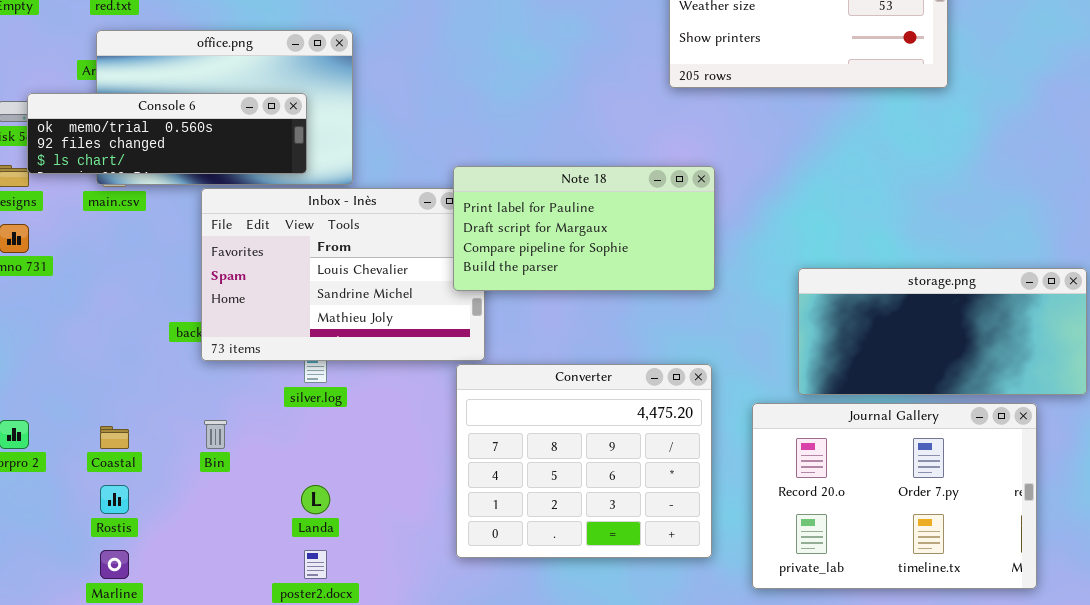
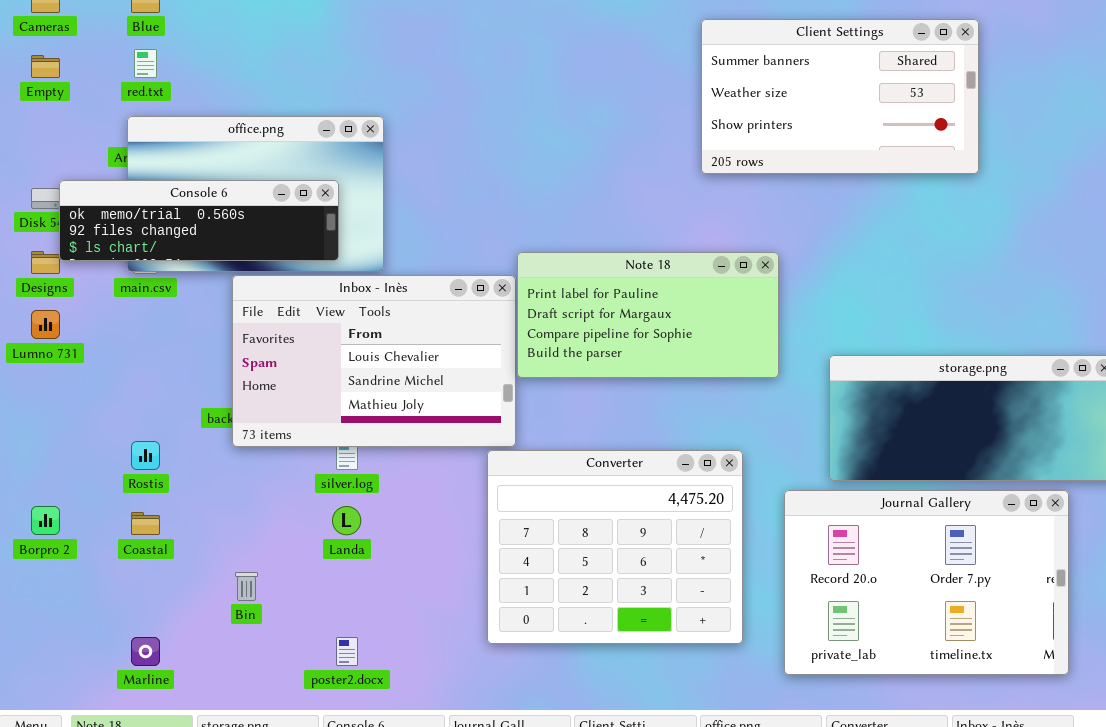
Note 18: [453,166,715,291] -> [517,252,779,378], moved
Bin: [204,420,227,449] -> [235,572,258,601], moved
Rostis: [100,485,129,514] -> [131,441,160,470], moved
Landa: [301,485,330,514] -> [332,506,361,535], moved

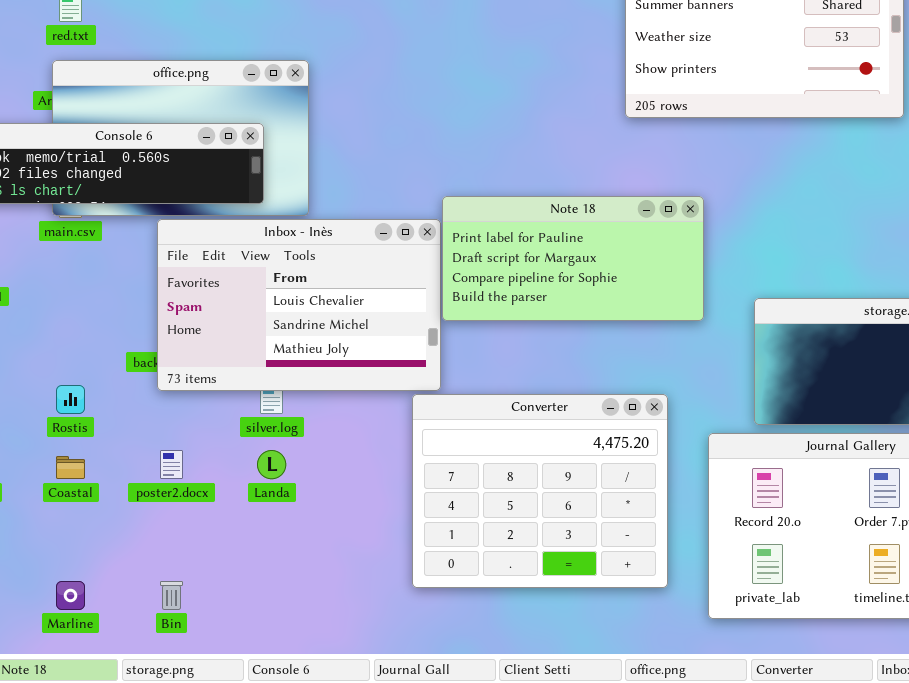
Bin: [235,572,258,601] -> [160,581,183,610], moved
poster2.docx: [336,637,358,666] -> [160,450,183,479], moved

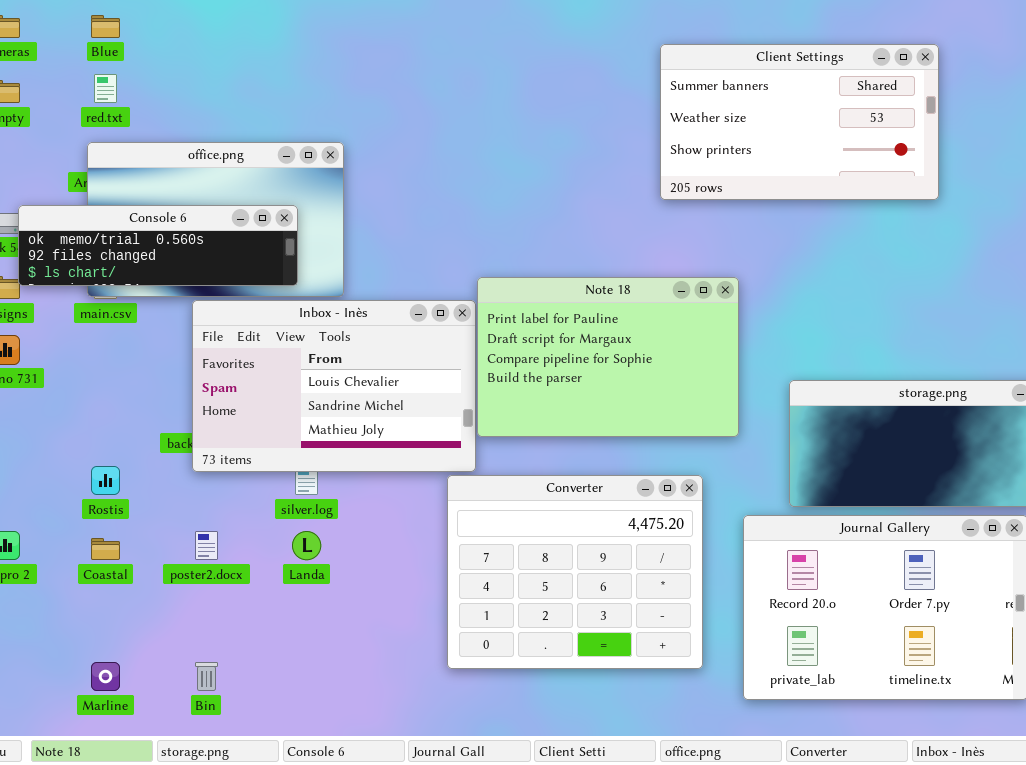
Note 18: [442,196,704,321] -> [477,277,739,437], resized

